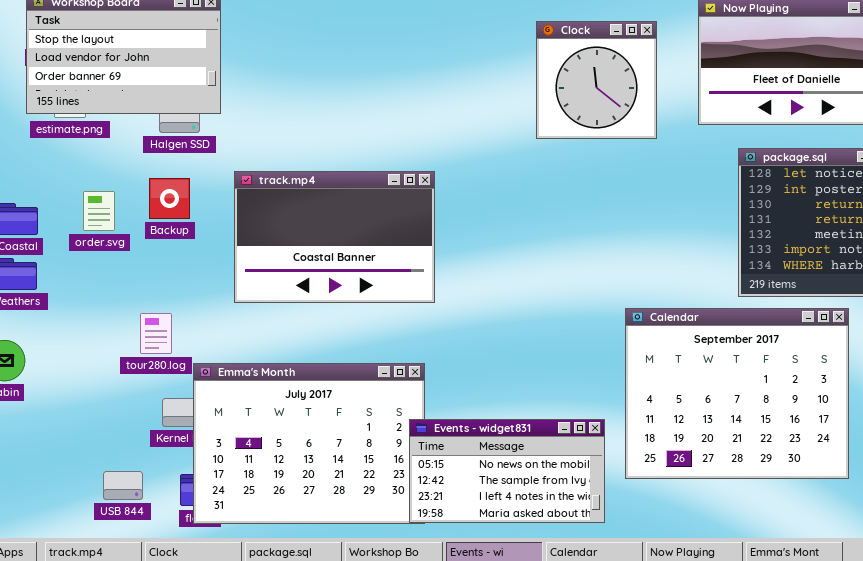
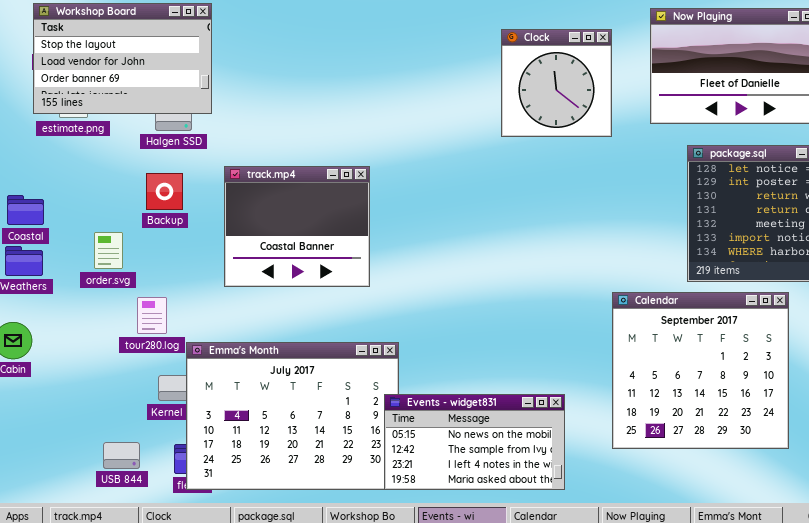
track.mp4: [234,171,435,303] -> [224,166,370,287], resized
order.svg: [83,191,115,231] -> [94,232,123,269], moved
Calendar: [625,308,849,479] -> [612,292,789,449], resized

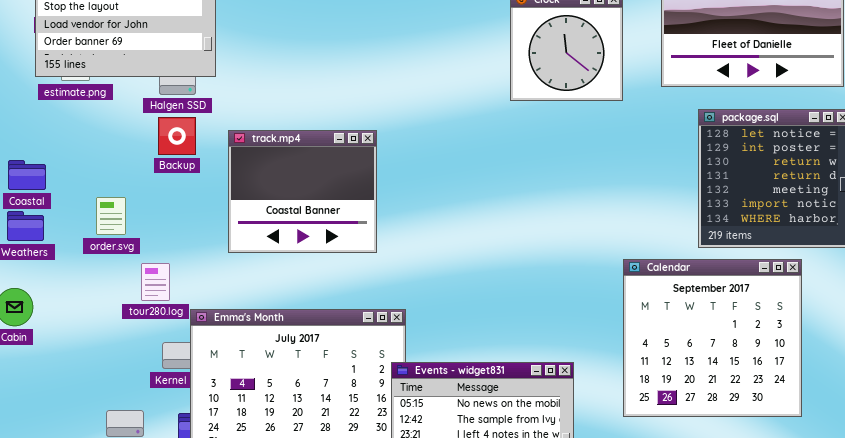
Backup: [146,173,183,210] -> [158,117,196,155], moved

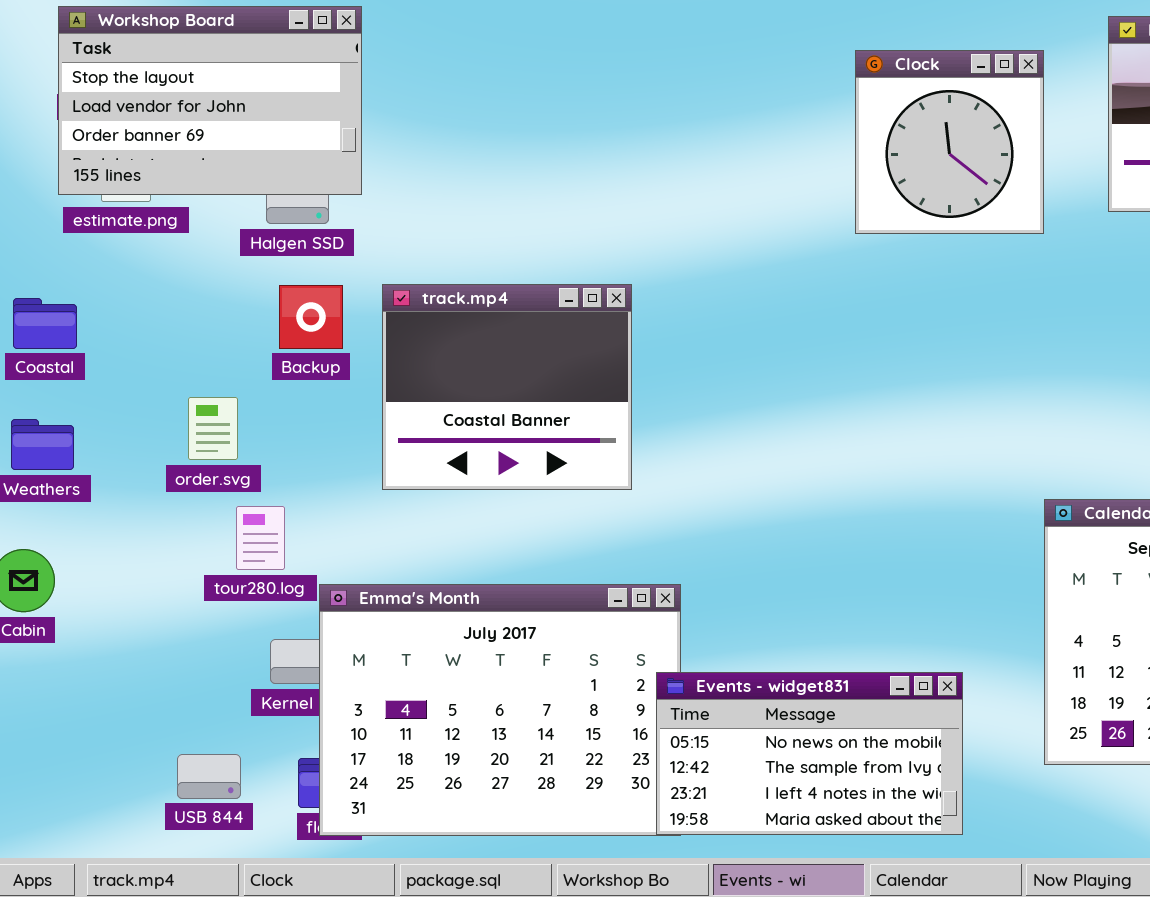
Backup: [158,117,196,155] -> [279,285,343,349], moved
Coastal: [8,160,46,190] -> [13,298,77,349], moved
order.svg: [96,197,126,235] -> [188,397,238,460], moved

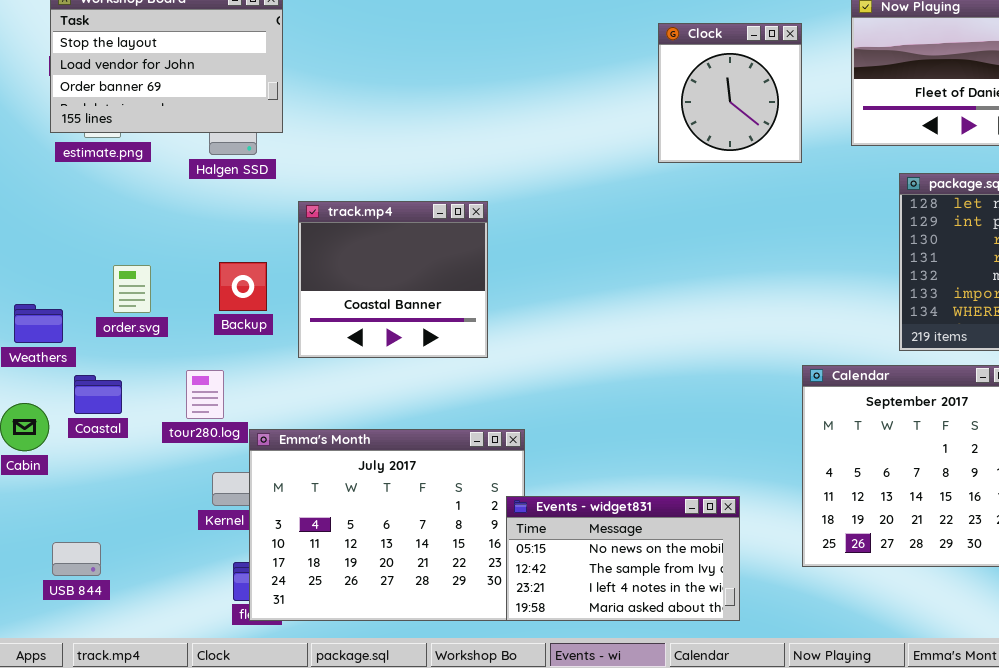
Backup: [279,285,343,349] -> [219,262,267,311], moved
Coastal: [13,298,77,349] -> [74,375,122,414], moved
order.svg: [188,397,238,460] -> [113,265,151,313], moved
USB 844: [177,754,241,799] -> [52,542,101,576], moved

